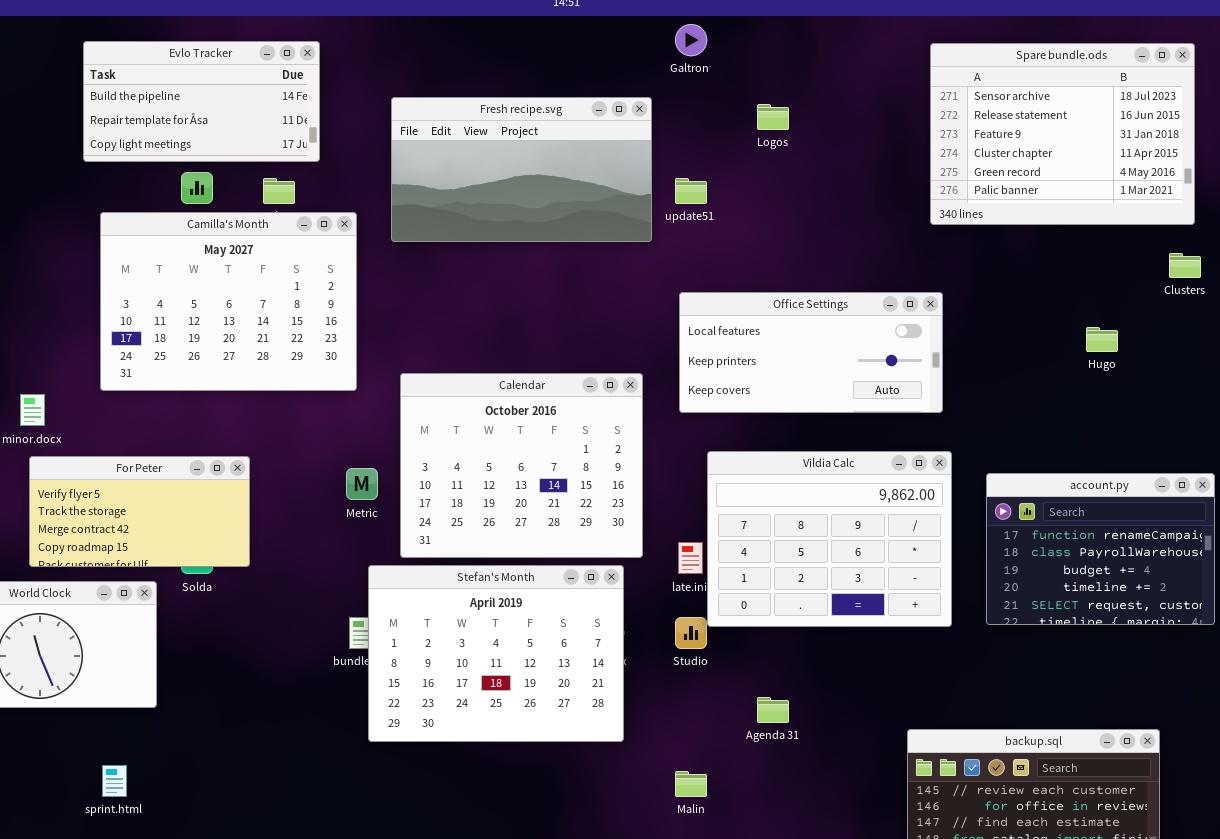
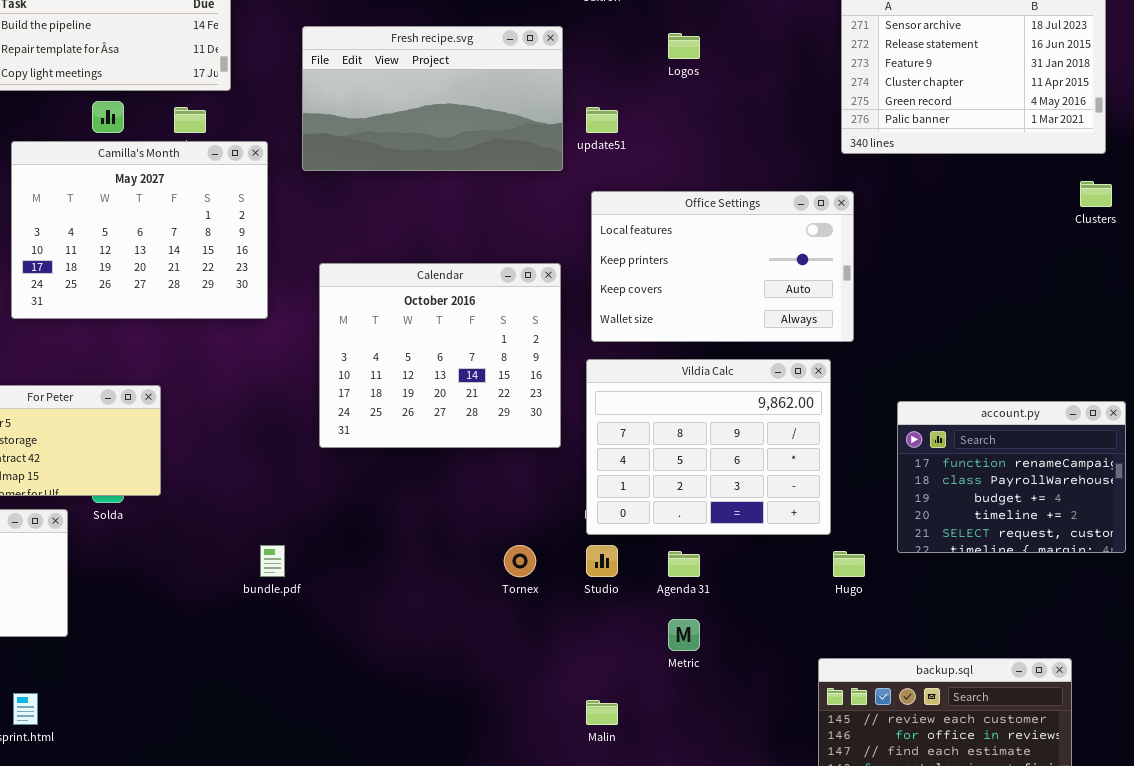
Office Settings: [679,292,943,413] -> [591,191,854,342], resized
Hugo: [1086,327,1118,352] -> [833,551,865,577], moved
Calendar: [400,373,643,558] -> [319,263,561,448], moved
Vildia Calc: [707,451,952,627] -> [586,359,831,535], moved
Metric: [346,468,378,500] -> [668,619,700,651], moved
Stefan's Month: [368,565,624,742] -> none, closed
Agenda 31: [757,697,789,723] -> [668,551,700,577], moved

